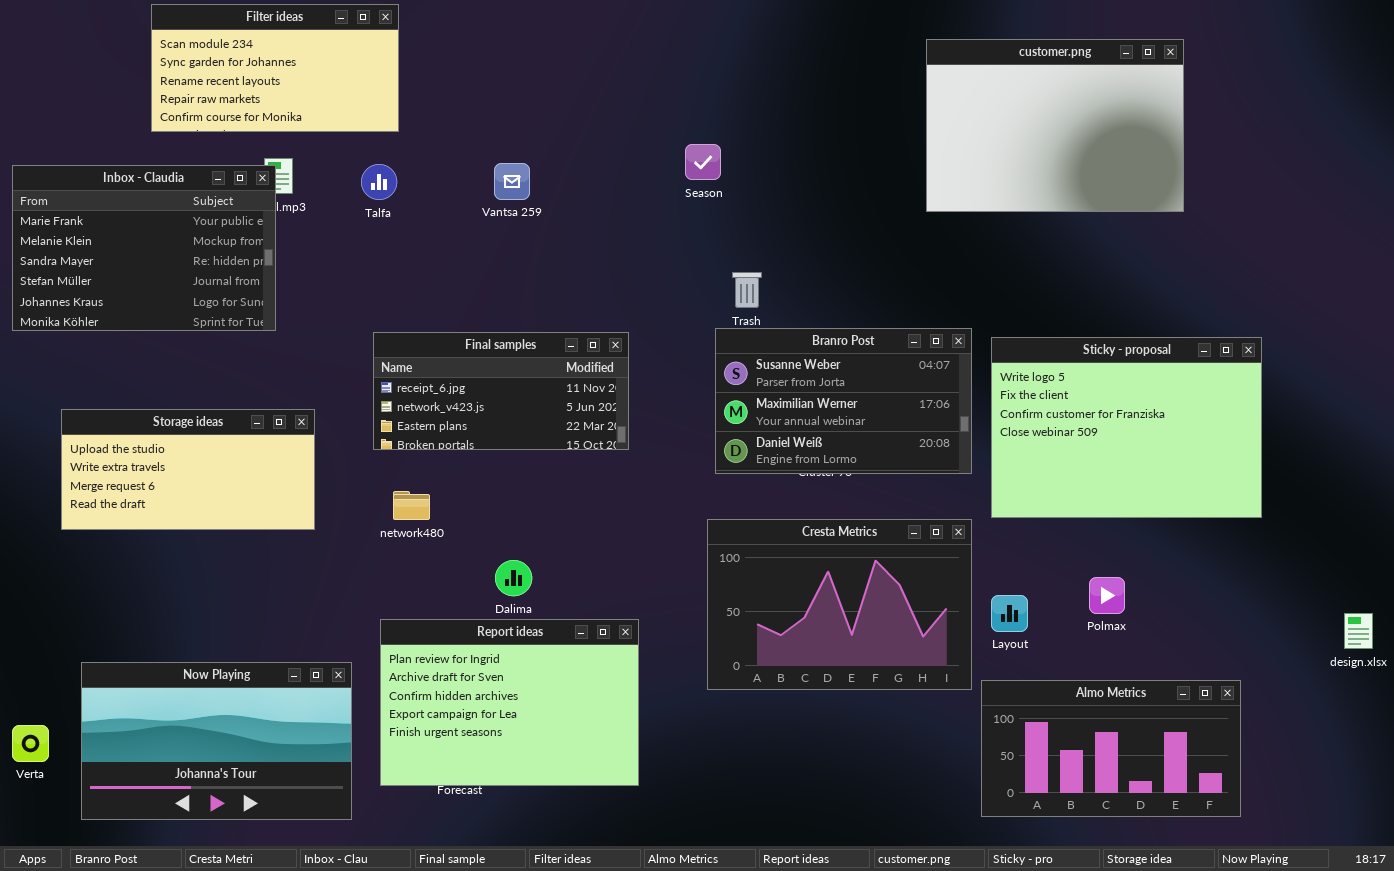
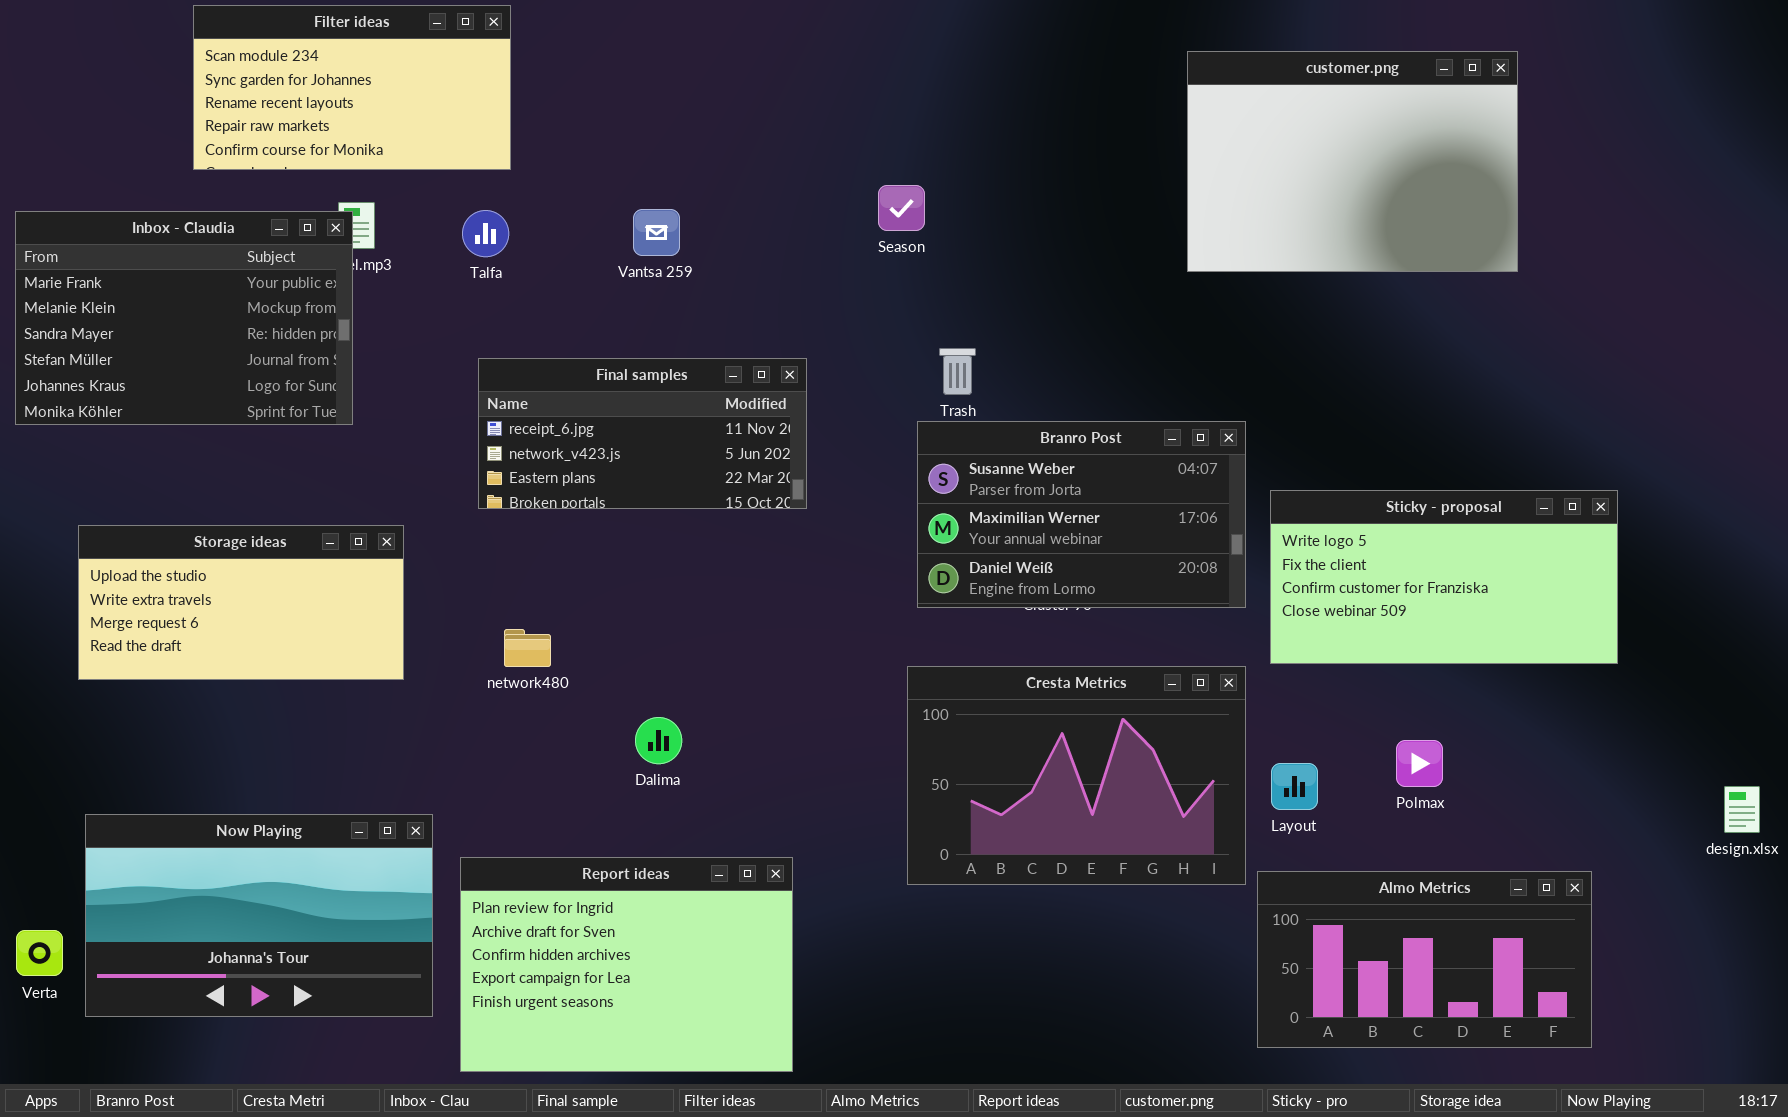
Final samples: [373,332,629,450] -> [478,358,807,509], moved
Sticky - proposal: [991,337,1262,518] -> [1270,490,1618,664], resized
Report ideas: [380,619,639,786] -> [460,857,793,1072], moved
Now Playing: [81,662,352,820] -> [85,814,433,1017], moved

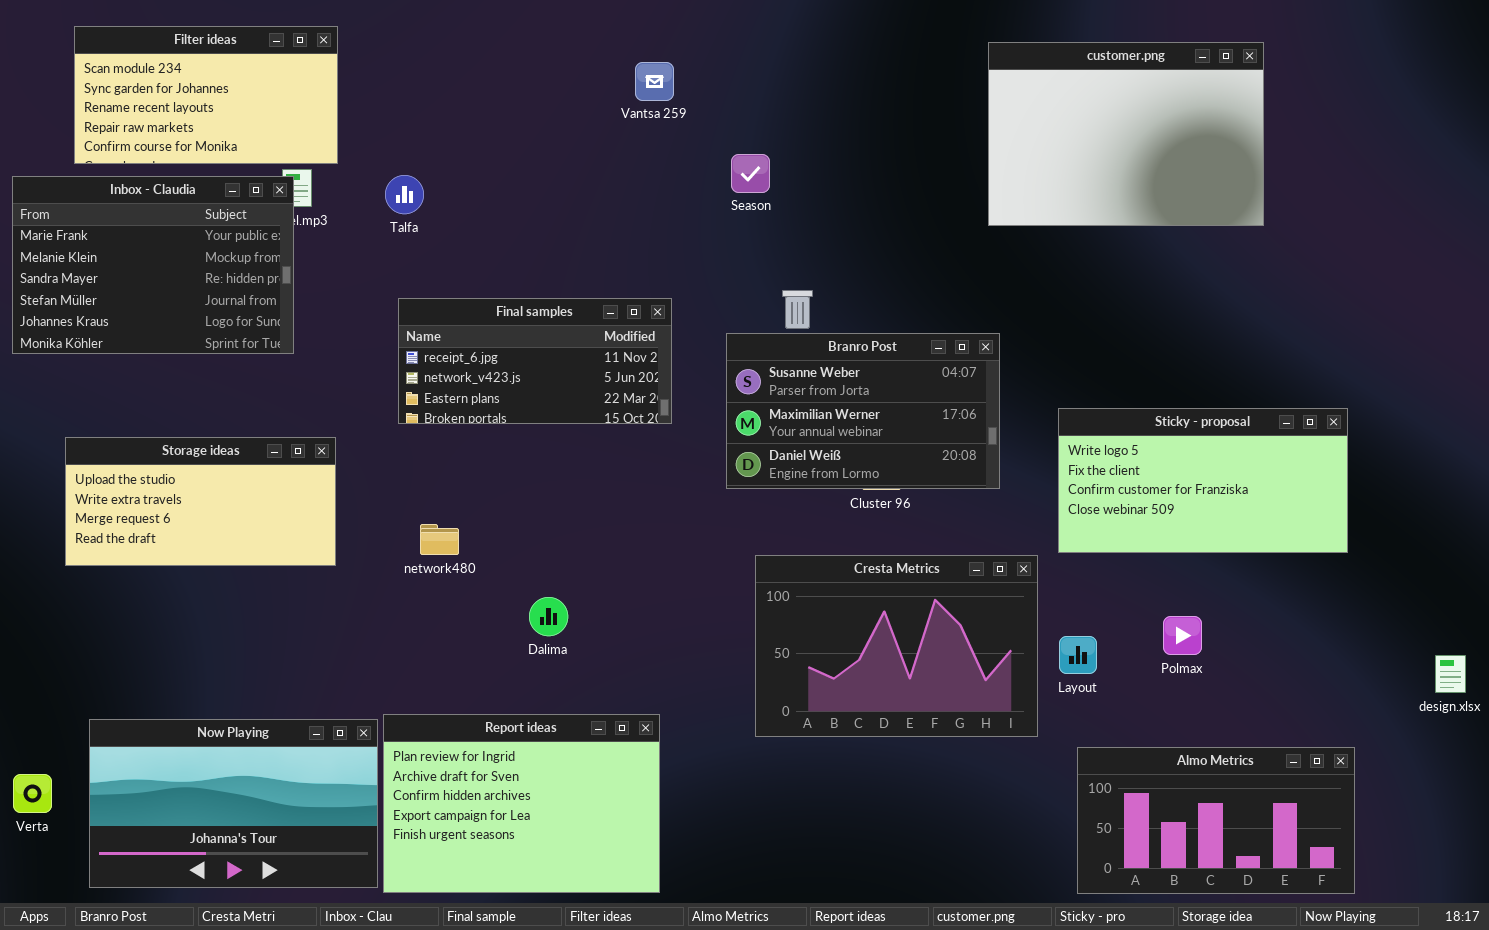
Filter ideas: [193,5,511,170] -> [74,26,338,164], moved
Vantsa 259: [633,209,680,256] -> [635,62,674,101], moved
Branro Post: [917,421,1246,608] -> [726,333,1000,489], moved
Now Playing: [85,814,433,1017] -> [89,719,378,888], moved
Almo Metrics: [1257,871,1592,1048] -> [1077,747,1355,894], moved

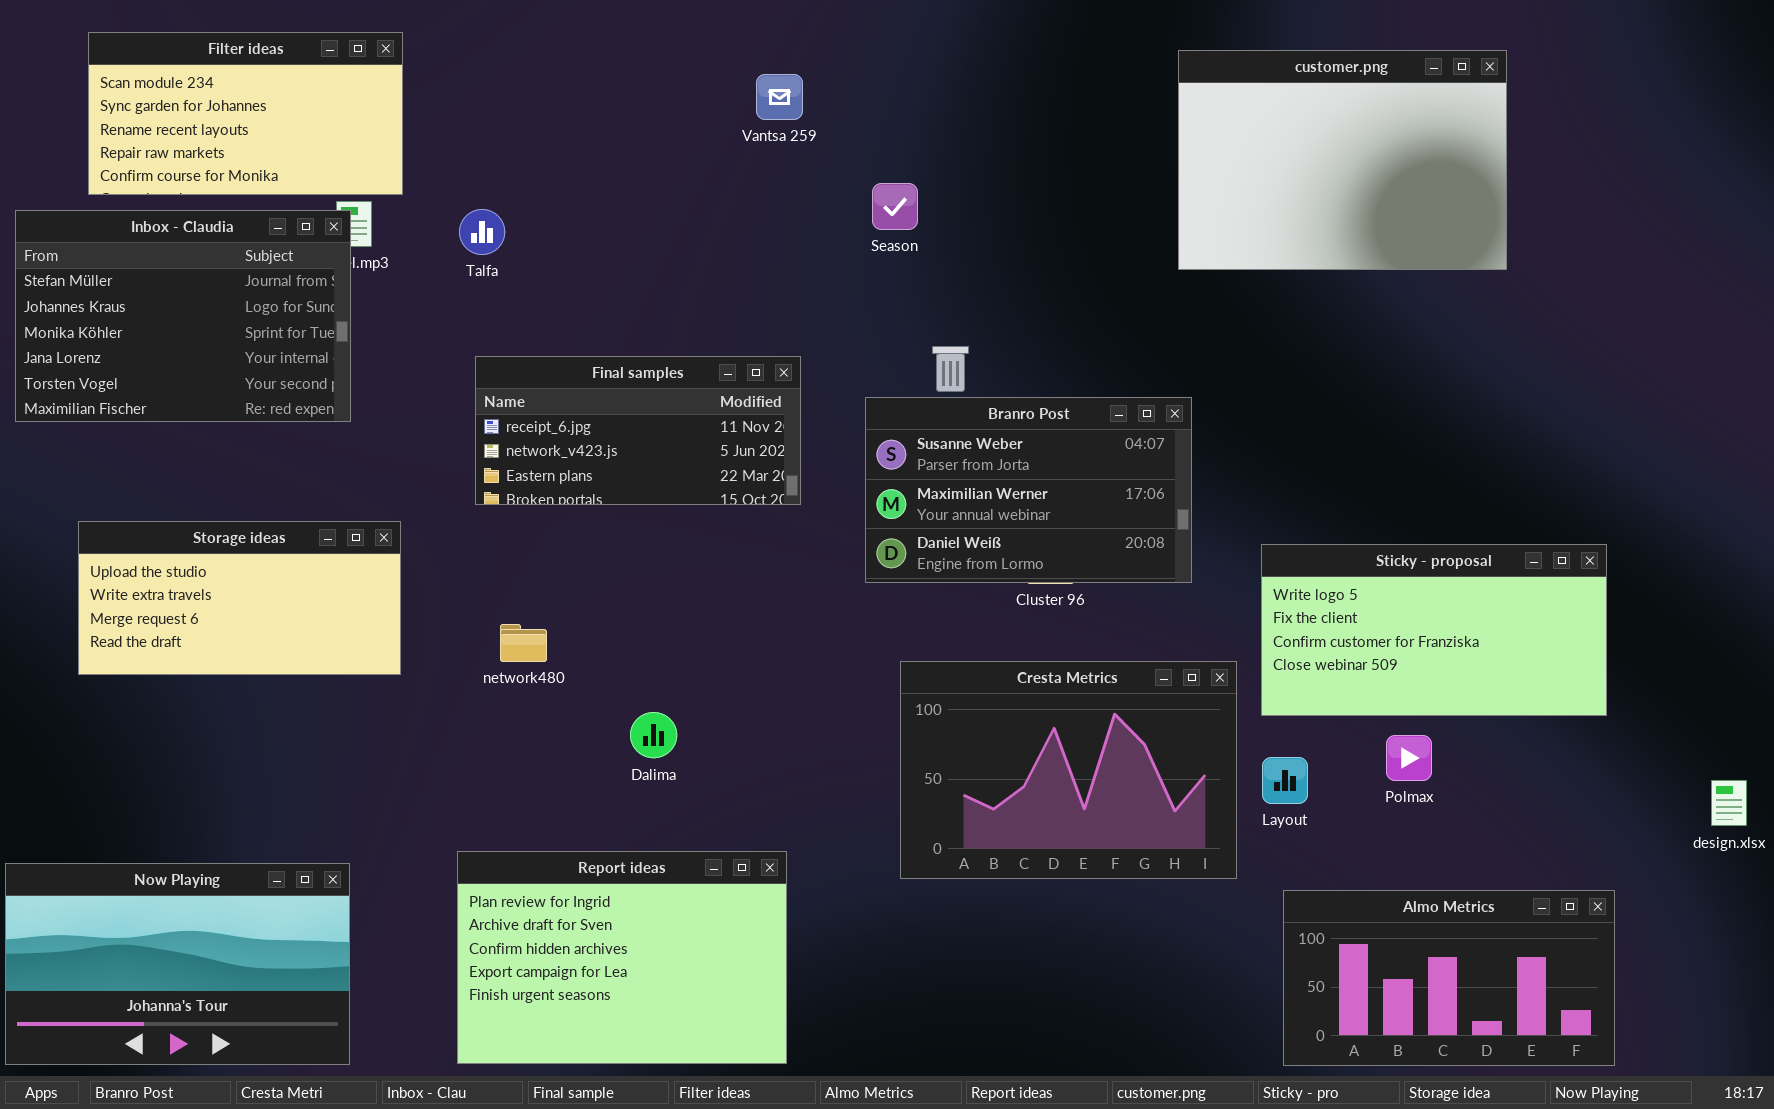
Inbox - Claudia: [12,176,294,354] -> [15,210,351,422], scrolled down 3 rows
Sticky - proposal: [1058,408,1348,553] -> [1261,544,1607,716], moved
Now Playing: [89,719,378,888] -> [5,863,350,1065], moved

